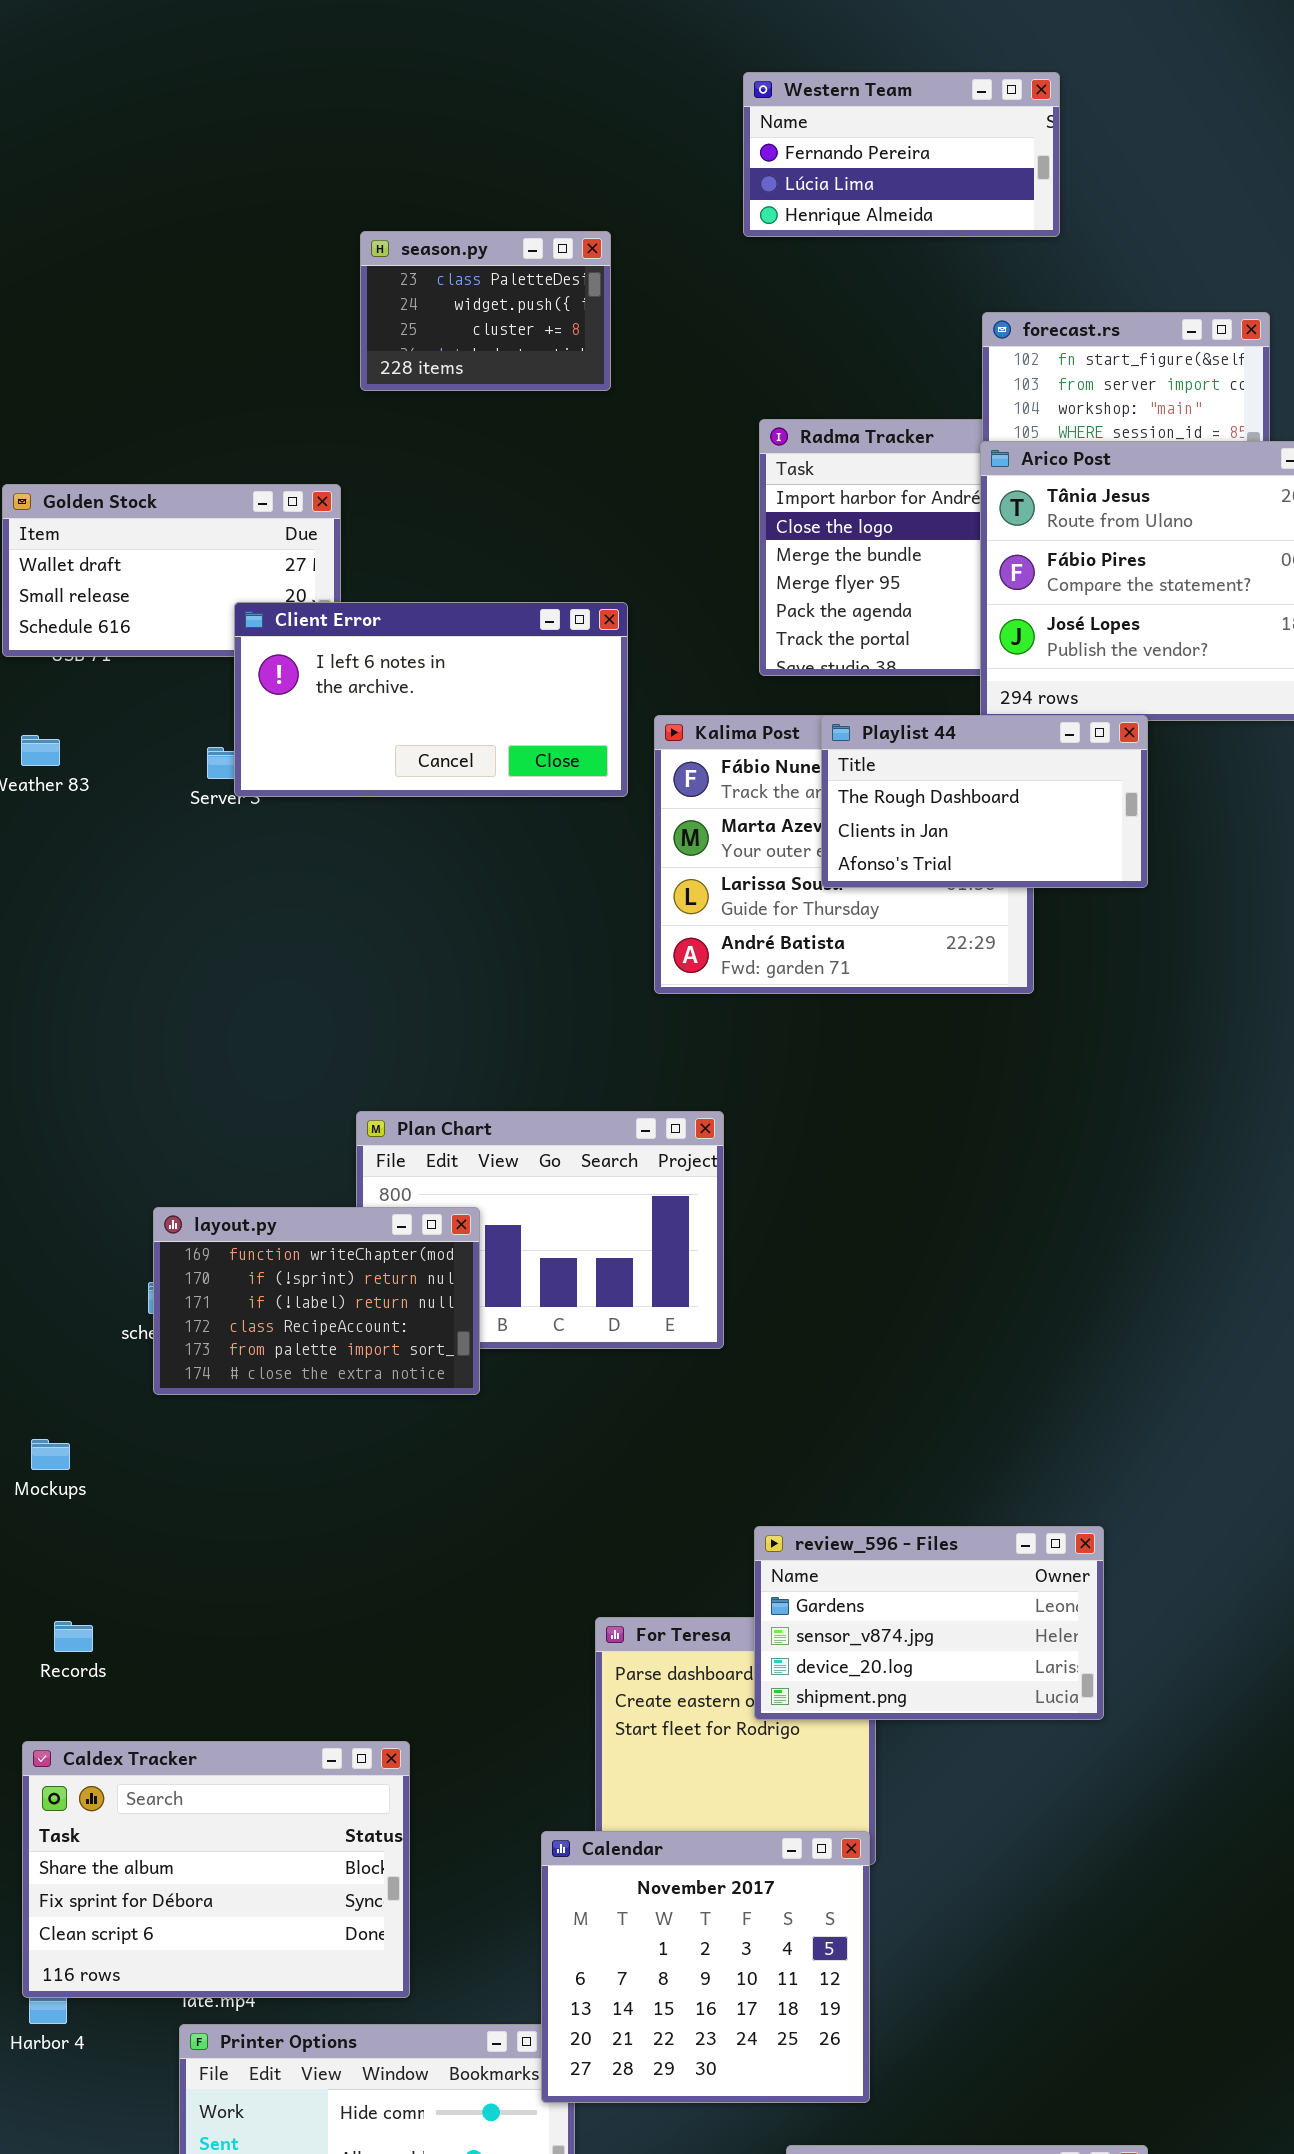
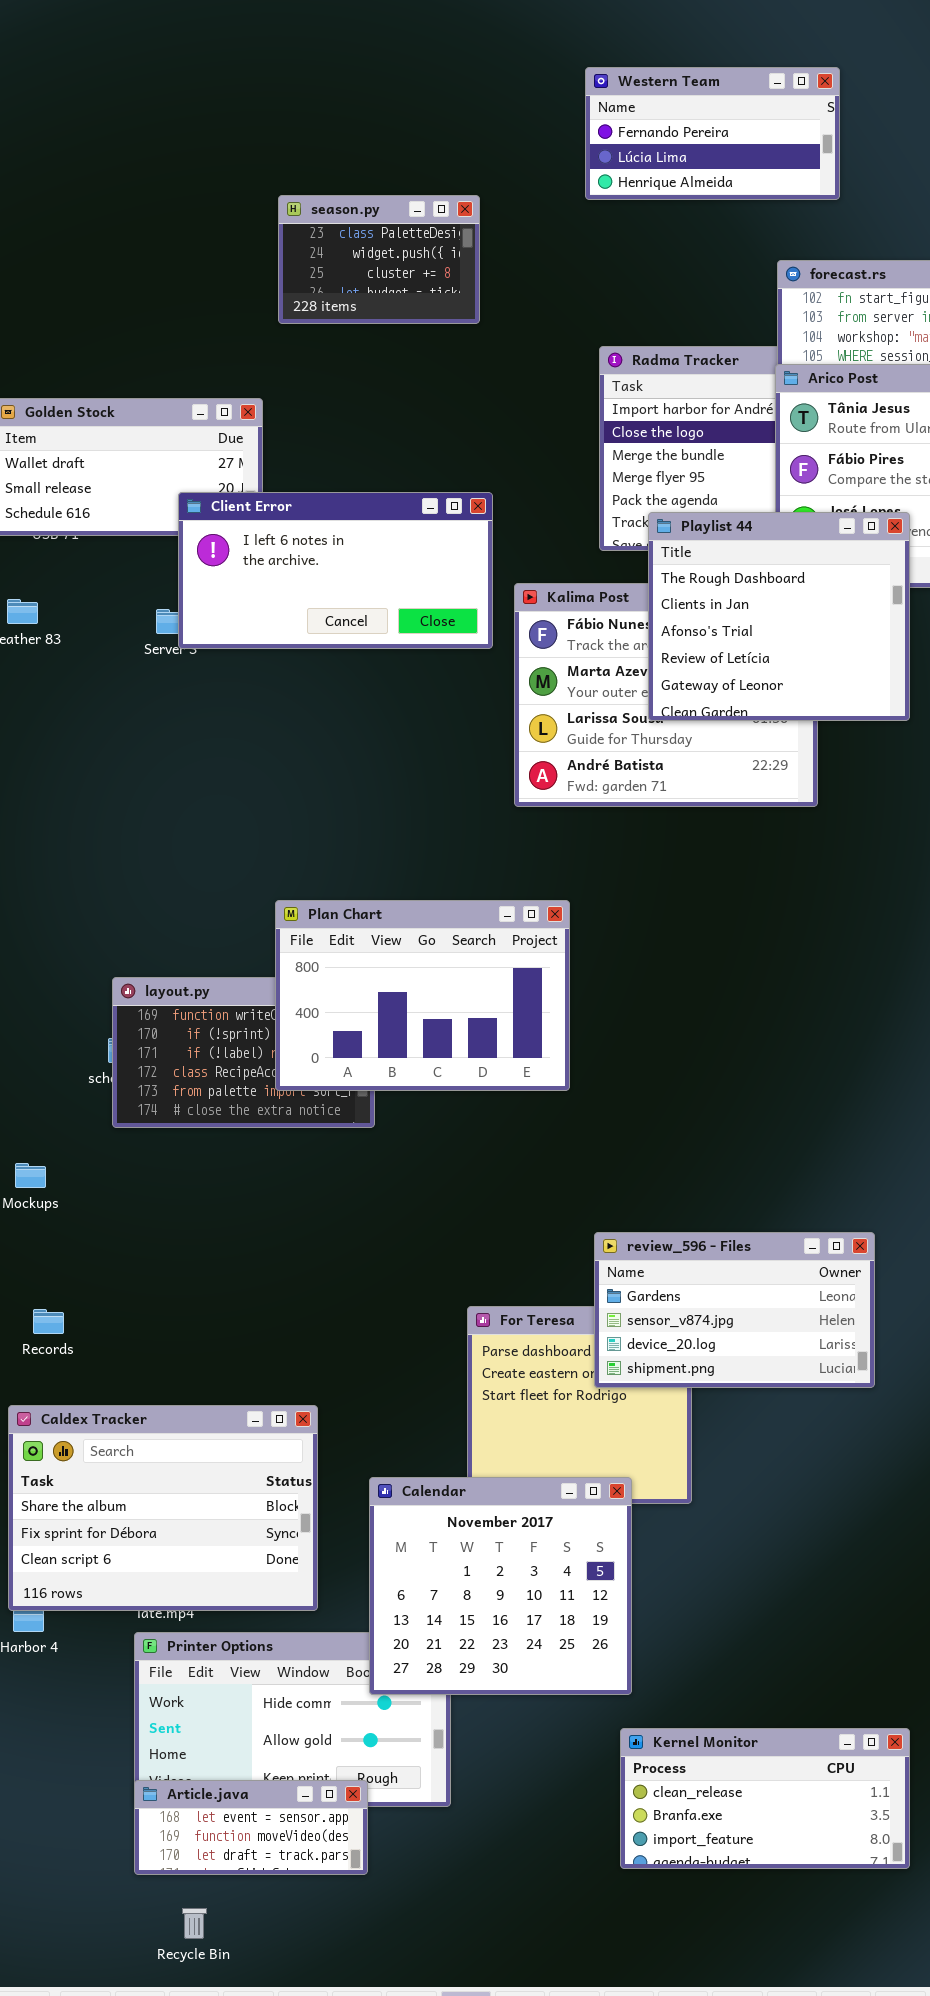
Playlist 44: [821,715,1148,888] -> [648,512,910,721], resized
Plan Chart: [356,1111,724,1349] -> [275,900,570,1091], raised
Calendar: [541,1831,870,2103] -> [369,1477,632,1695], moved

